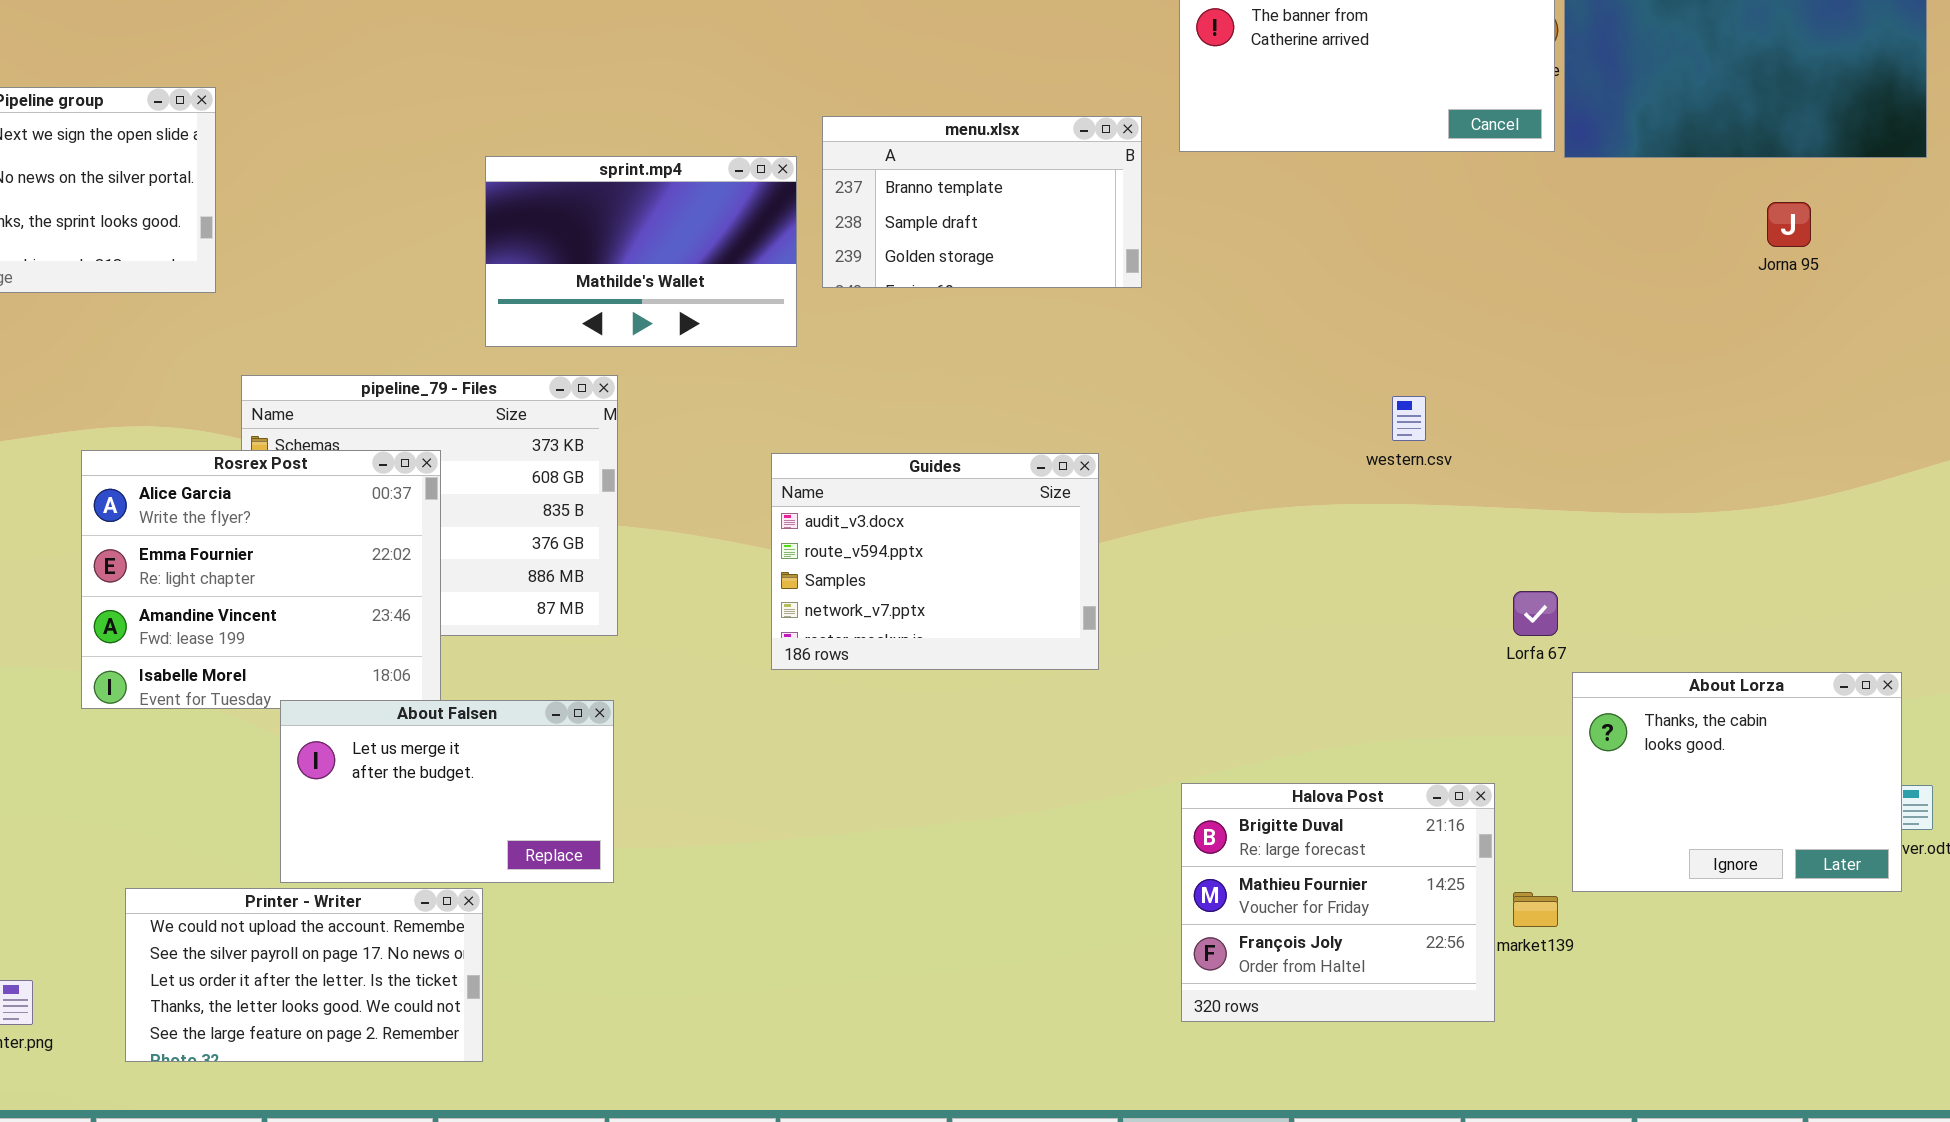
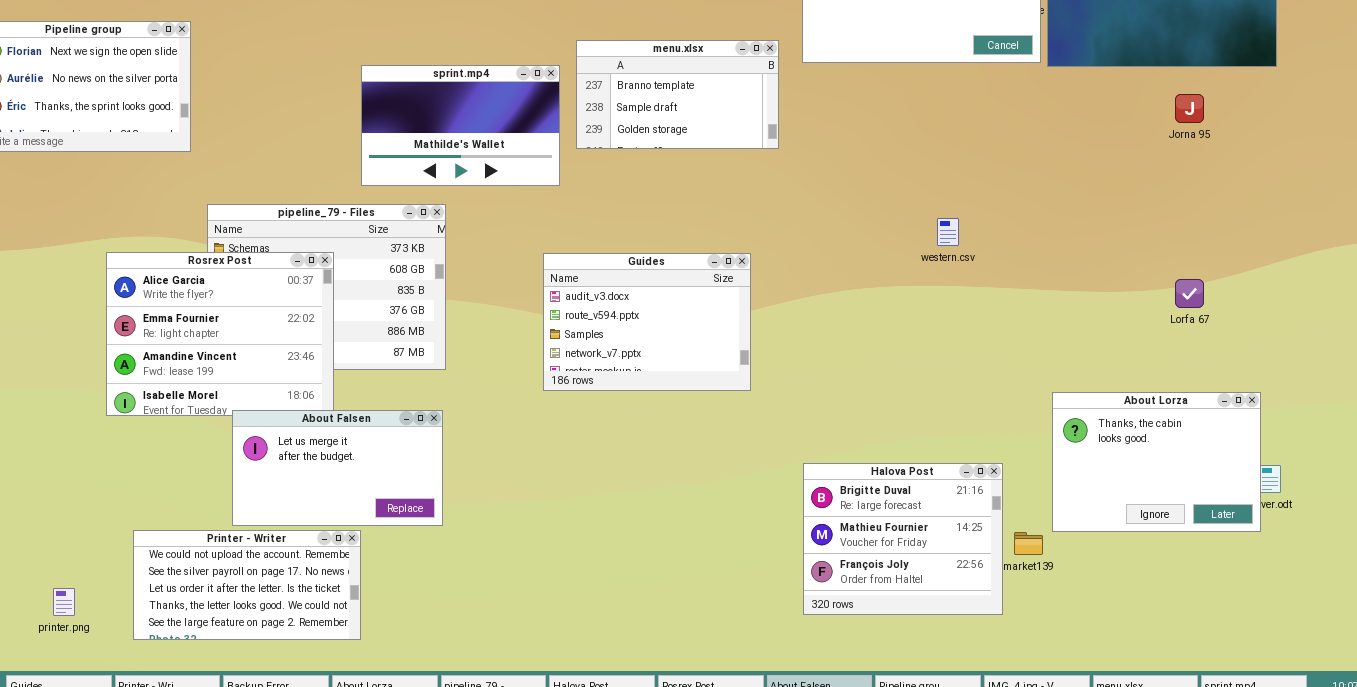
Lorfa 67: [1513,591,1558,636] -> [1175,279,1204,308], moved

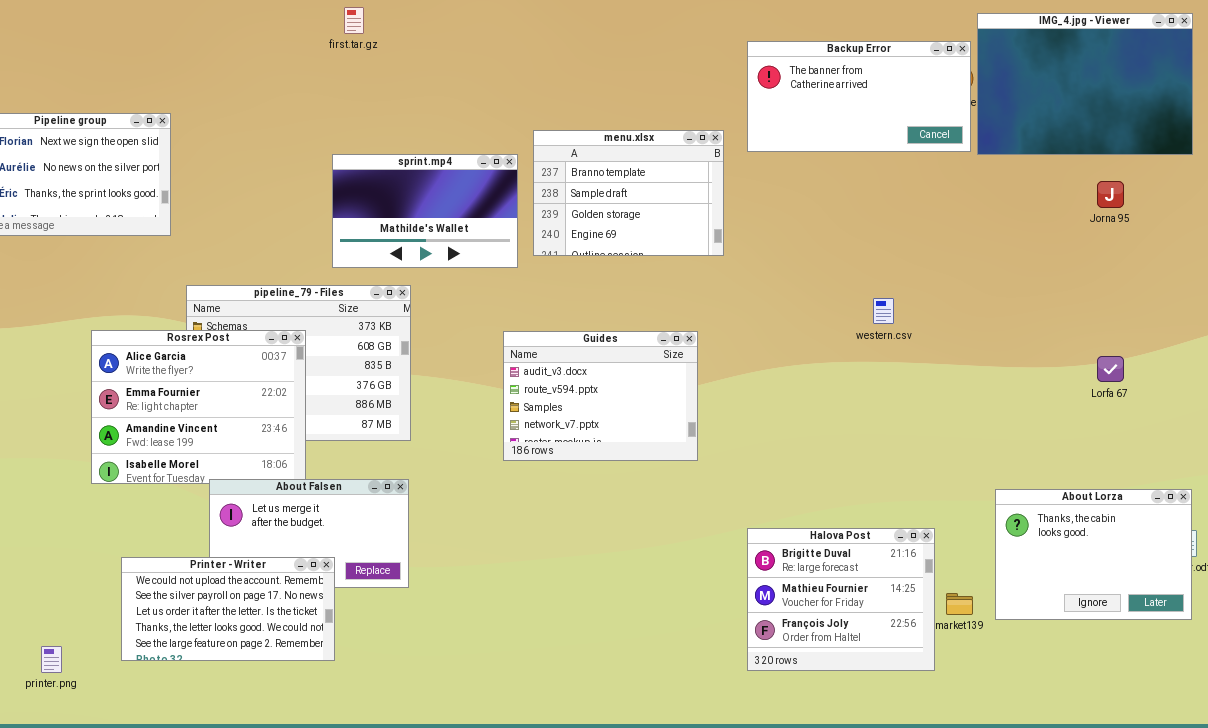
menu.xlsx: [576,40,779,149] -> [533,130,724,256], resized
About Lorza: [1052,392,1261,532] -> [995,489,1192,620], moved
Printer - Writer: [133,530,361,640] -> [121,557,335,661], moved

